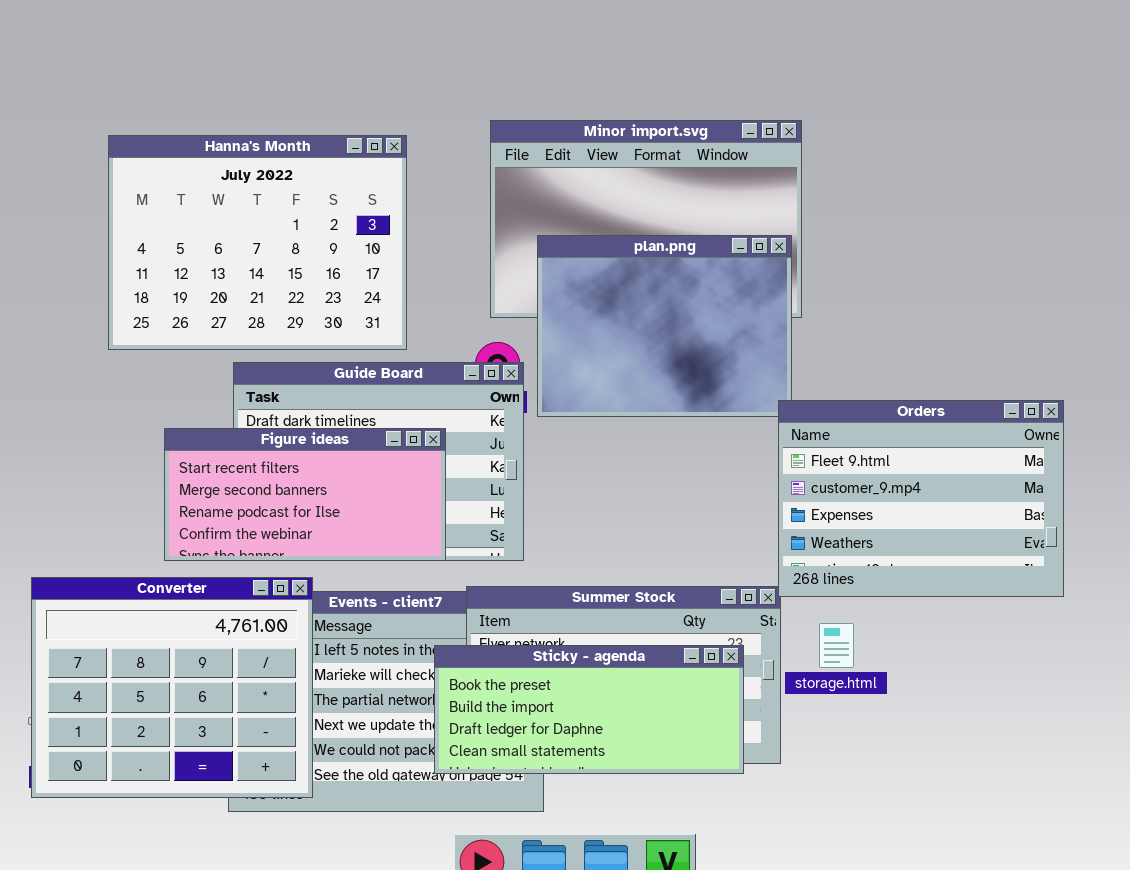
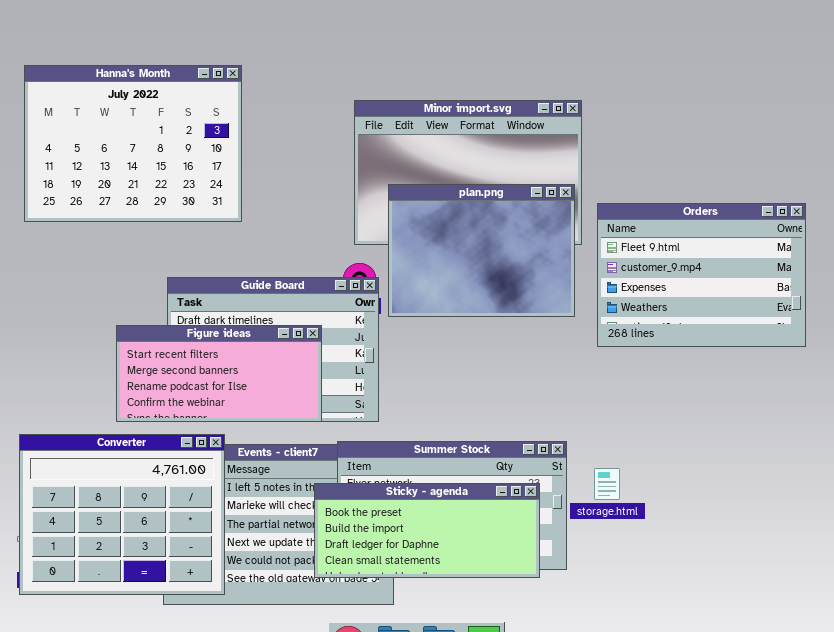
Hanna's Month: [108,135,407,350] -> [24,65,242,222], moved
Orders: [778,400,1064,597] -> [597,203,806,347], moved

